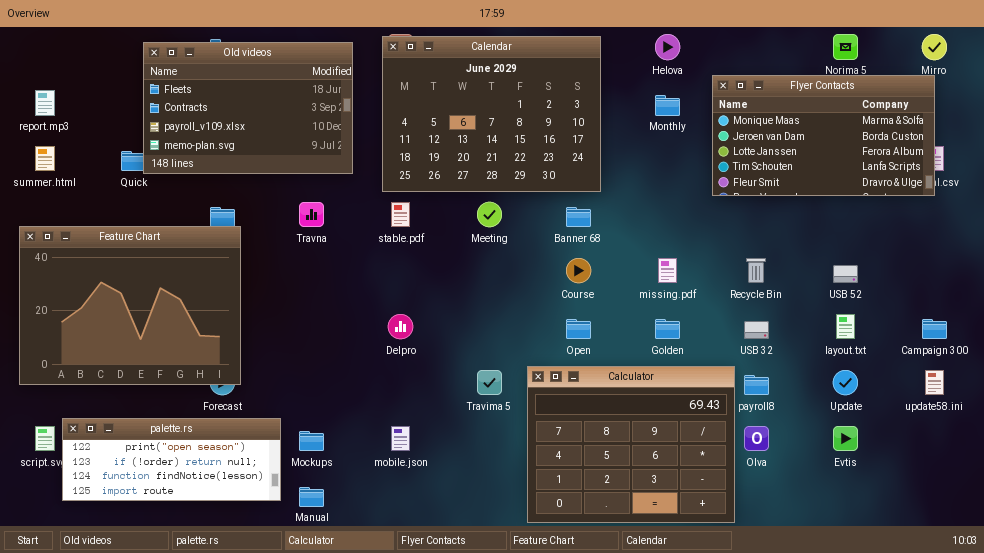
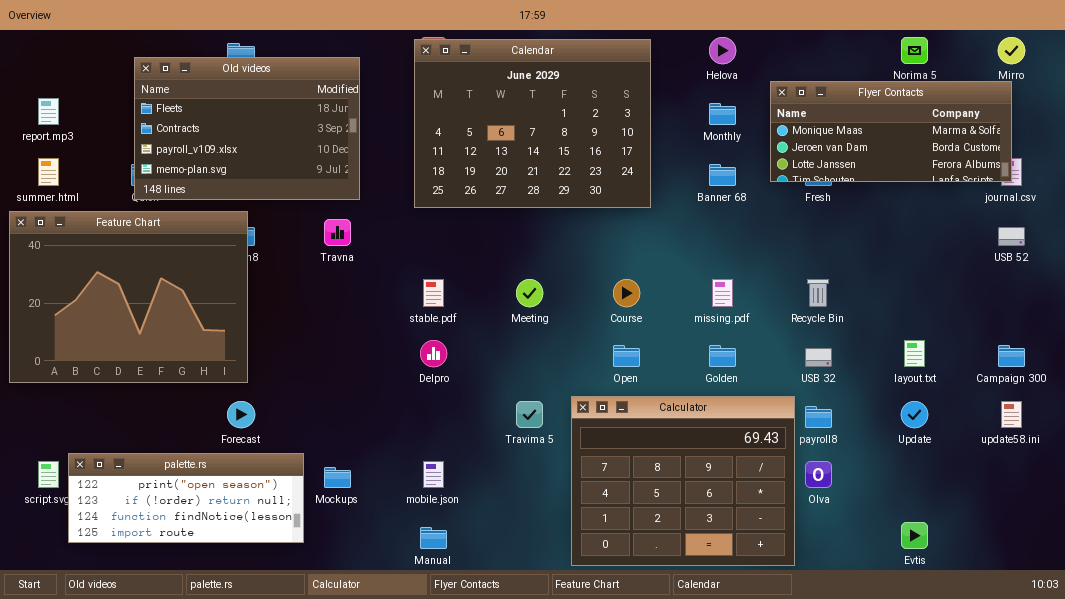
Old videos: [143,42,353,174] -> [134,57,360,200], moved
Flyer Contacts: [712,75,935,196] -> [770,81,1012,182], resized
stable.pdf: [391,202,410,227] -> [423,279,444,307], moved
Meeting: [477,202,502,227] -> [516,279,543,307], moved
Banner 68: [566,207,591,227] -> [709,164,736,186], moved
Feature Chart: [19,226,241,385] -> [9,211,248,383], moved
USB 52: [833,265,858,283] -> [998,227,1025,246], moved
Evtis: [833,426,858,451] -> [901,522,928,549], moved
Manual: [299,487,324,507] -> [420,527,447,549], moved

